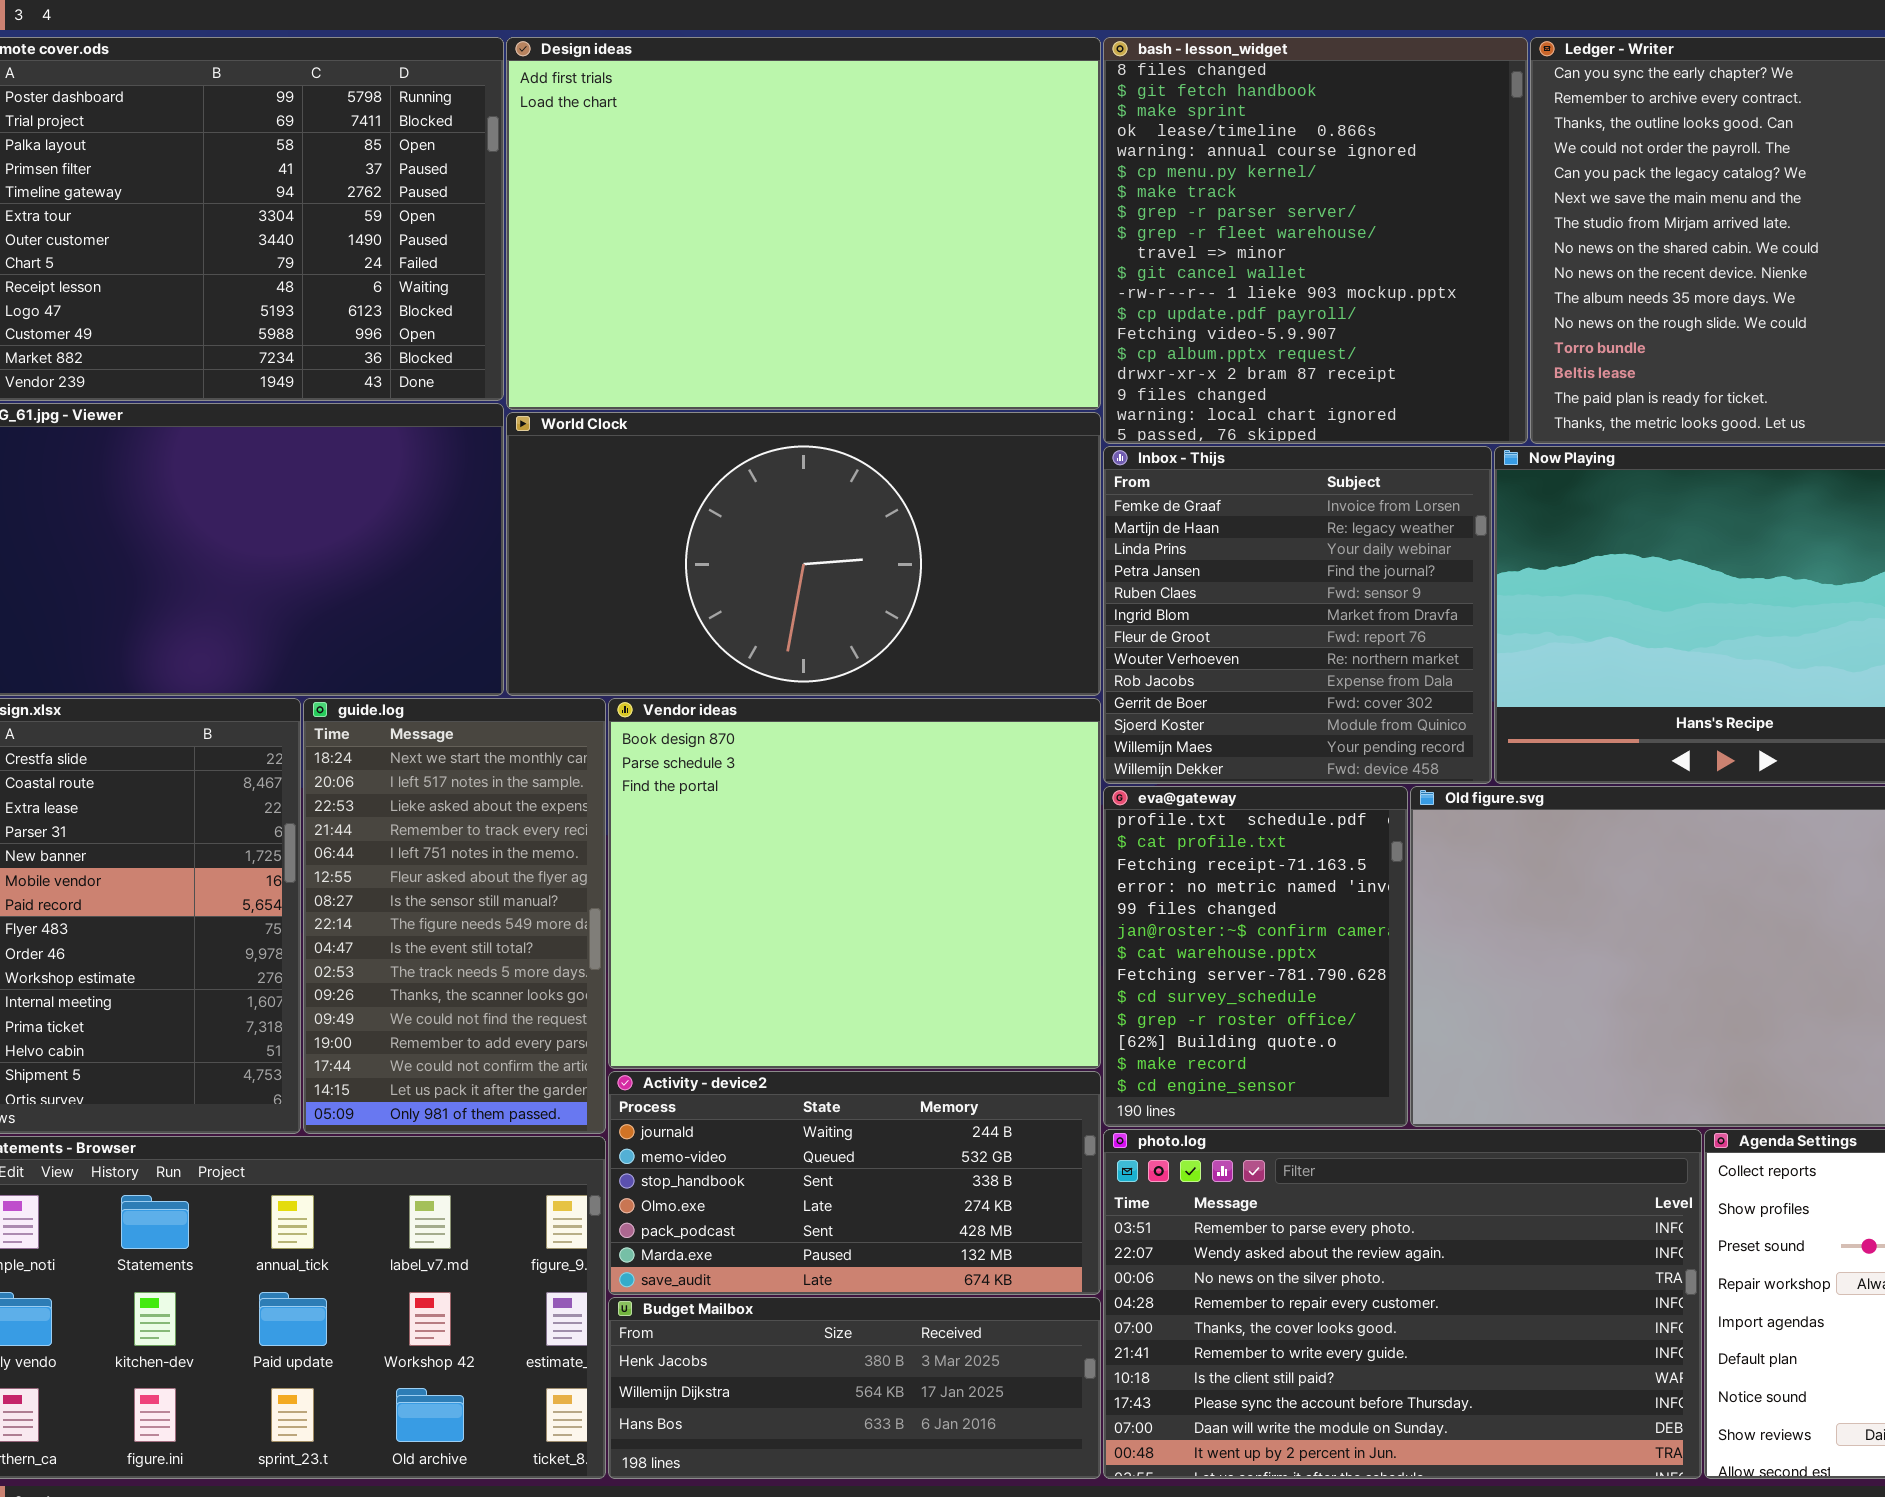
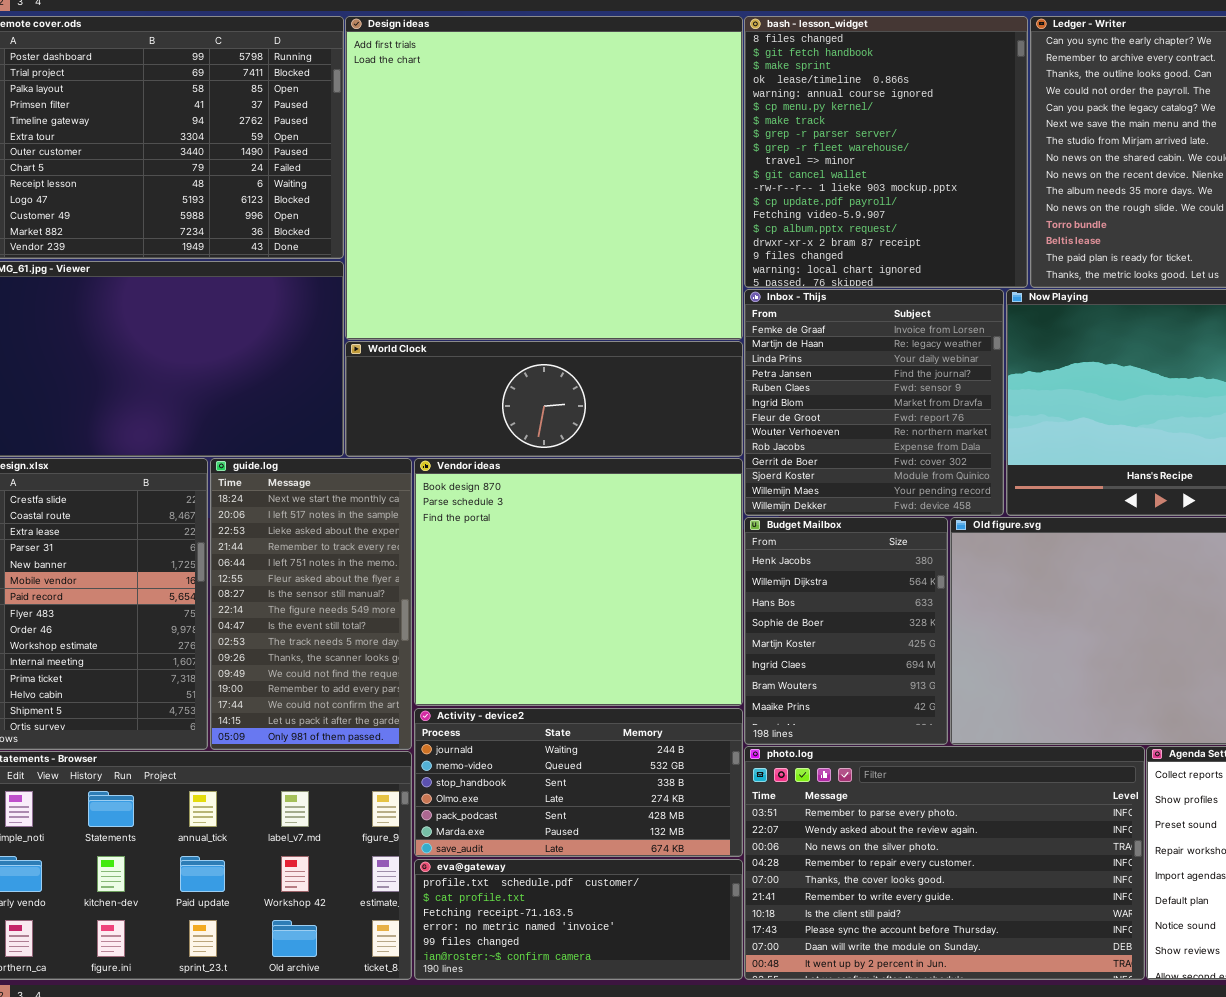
Design ideas: [506,37,1101,410] -> [345,16,743,340], resized
World Clock: [506,412,1101,696] -> [345,341,743,457], resized
eva@gateway: [1103,786,1408,1127] -> [414,859,743,980], moved, resized
Budget Mailbox: [608,1297,1101,1479] -> [744,517,948,745], moved, resized

